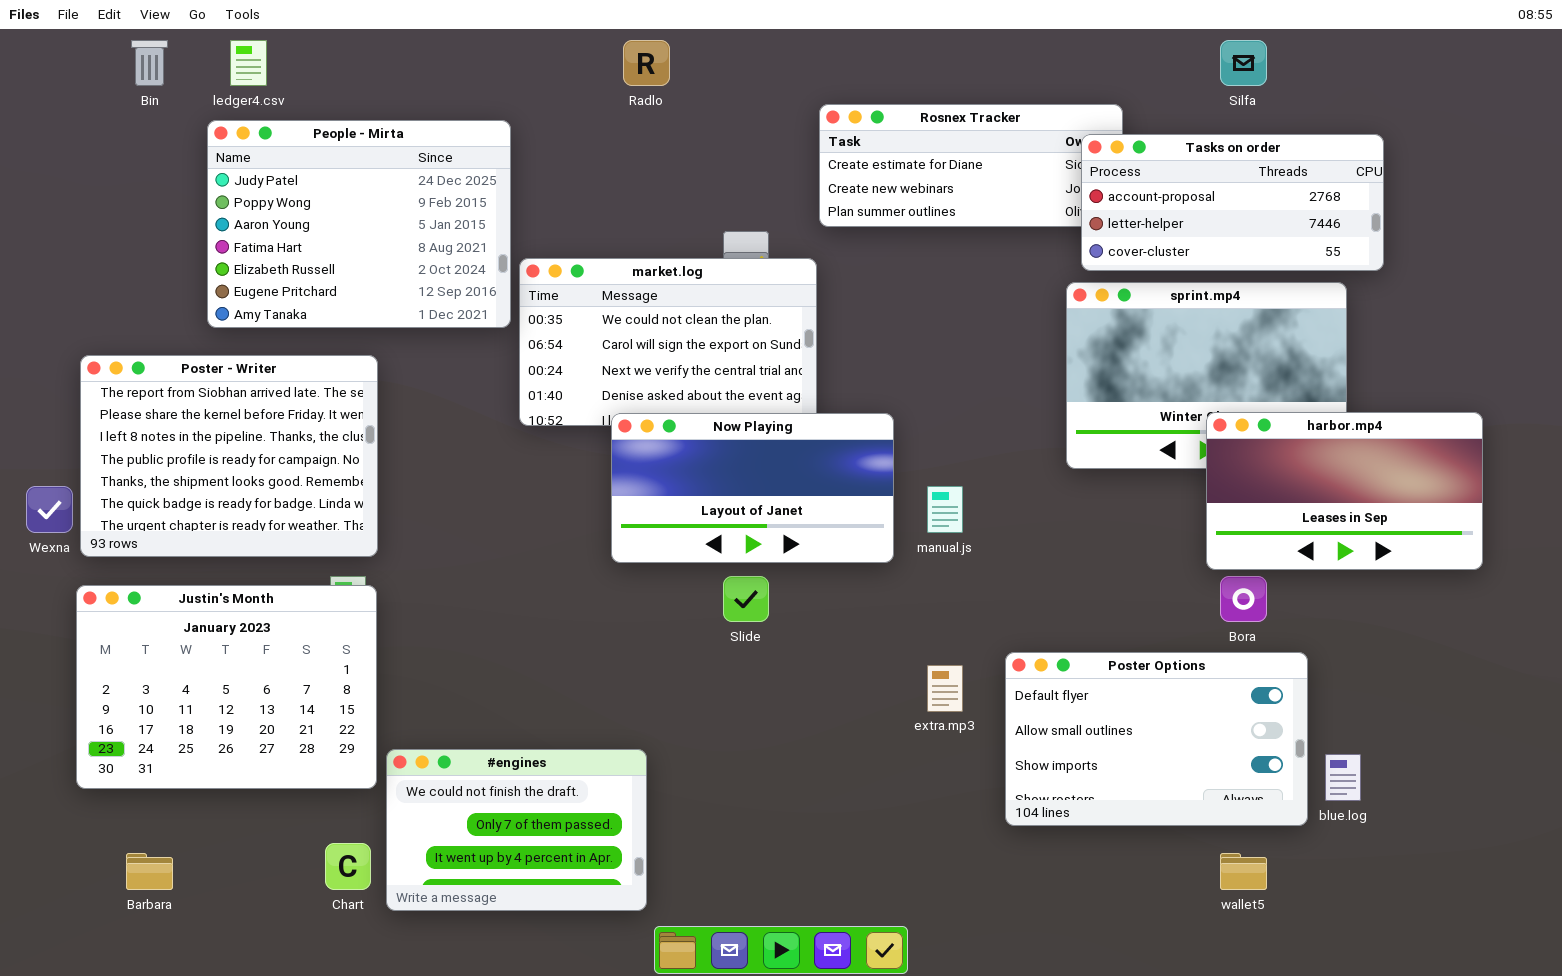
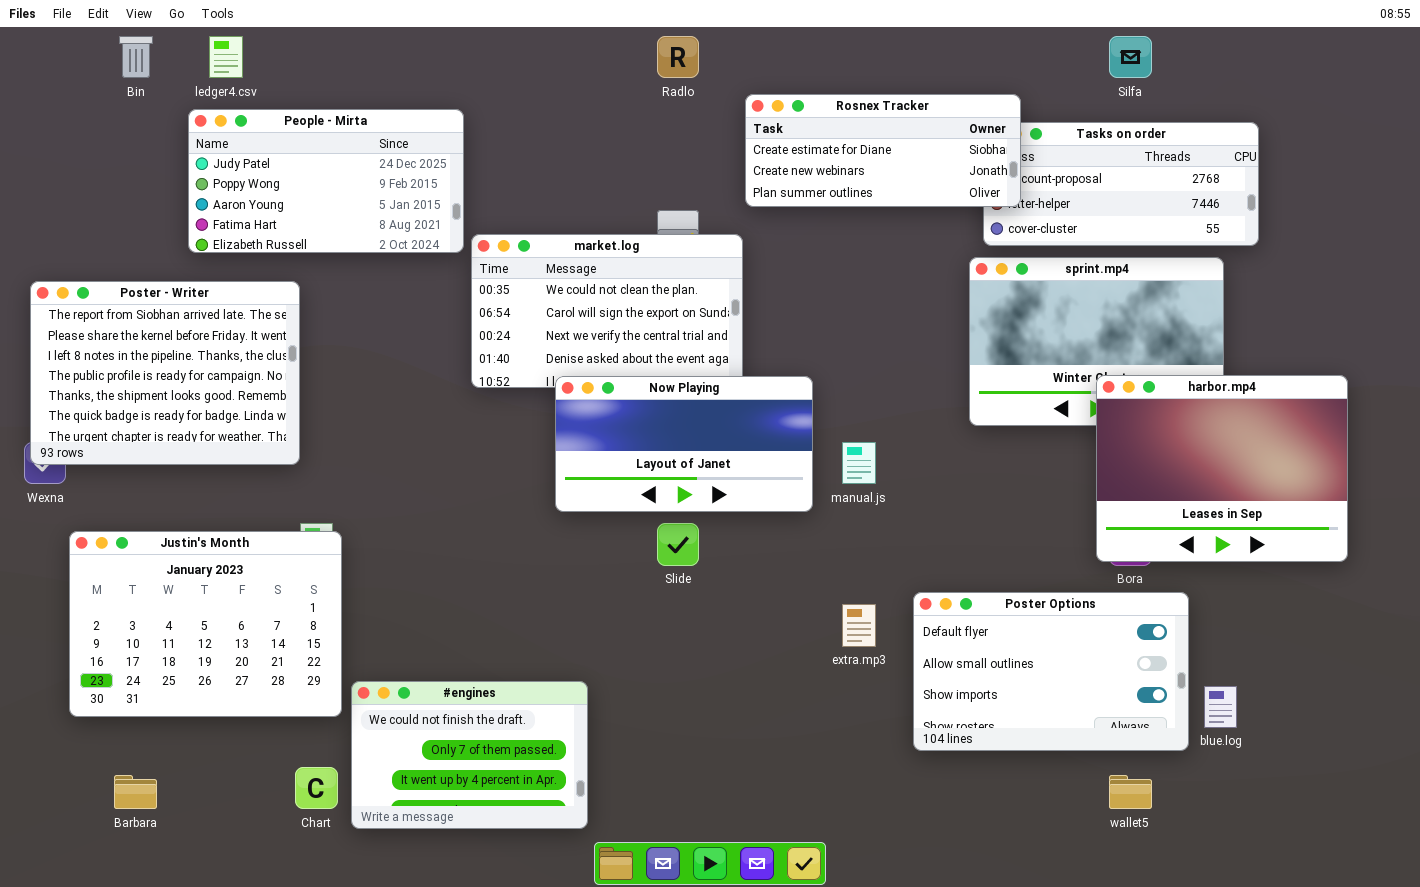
Radlo: [623,40,670,86] -> [657,36,699,78], moved
Rosnex Tracker: [819,104,1123,227] -> [745,94,1021,207], raised
People - Mirta: [207,120,511,328] -> [188,109,464,253], resized
Poster - Writer: [80,355,378,557] -> [30,281,300,465], moved
harbor.mp4: [1206,412,1483,570] -> [1096,375,1348,562], resized

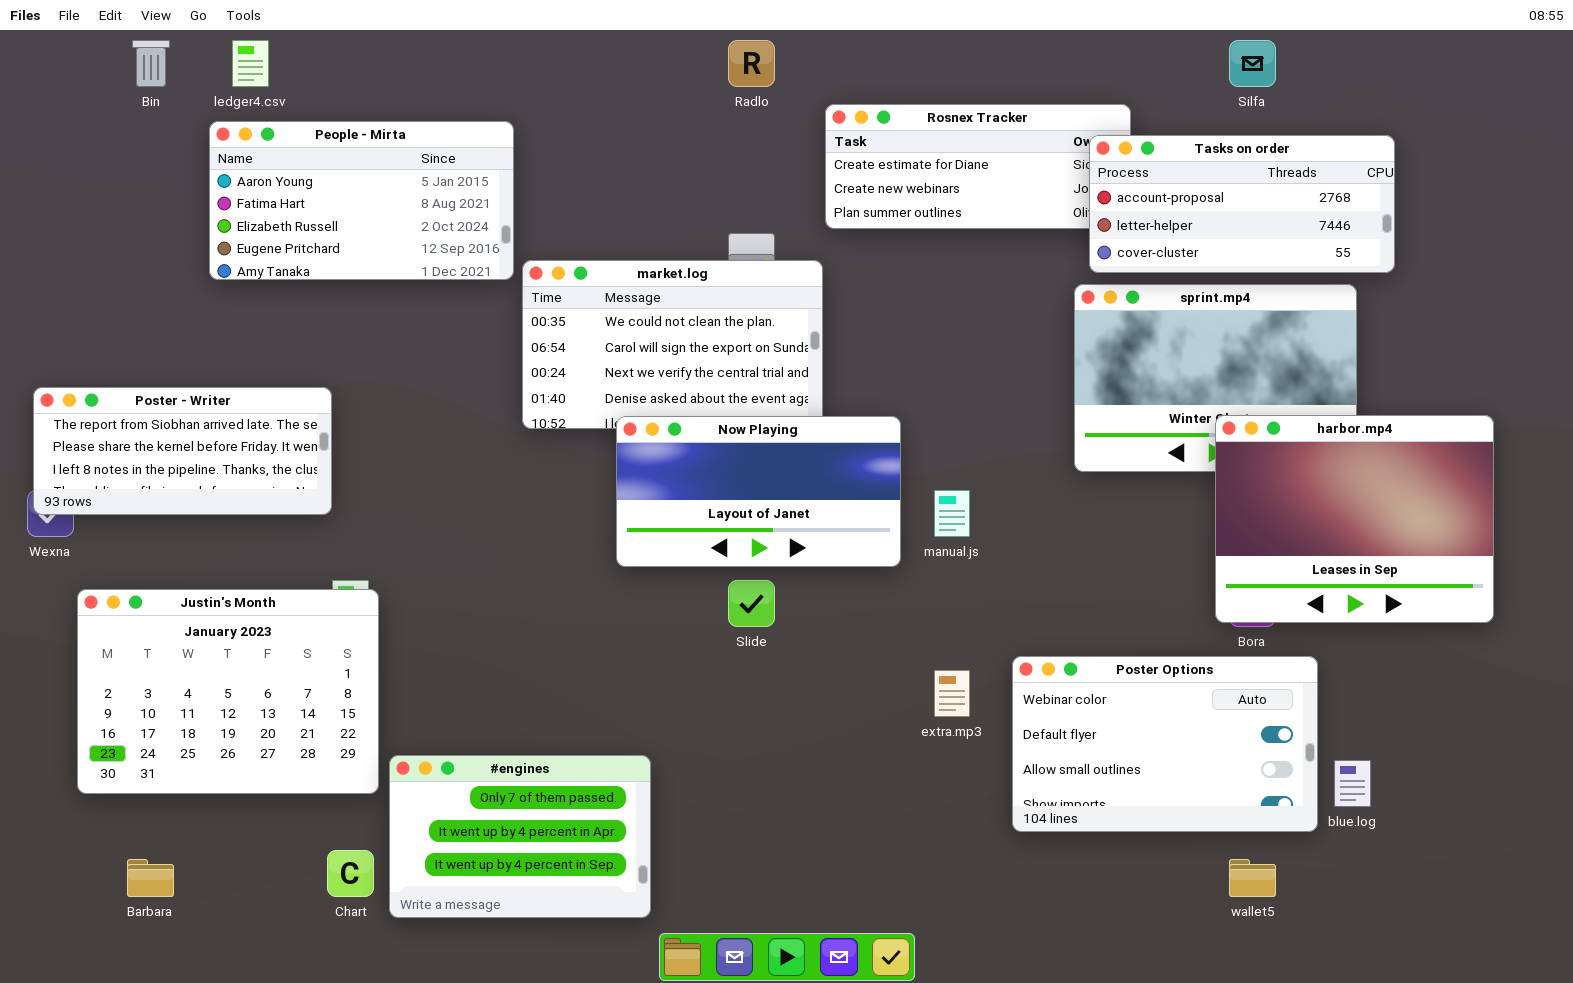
People - Mirta: [188,109,464,253] -> [209,121,514,280], scrolled down 2 rows
Tasks on order: [983,122,1259,246] -> [1089,135,1395,273], raised
Poster - Writer: [30,281,300,465] -> [33,387,332,515], resized
Poster Options: [913,592,1189,751] -> [1012,656,1318,832], scrolled up 1 row
#engines: [351,681,588,829] -> [389,755,651,918], scrolled down 1 row

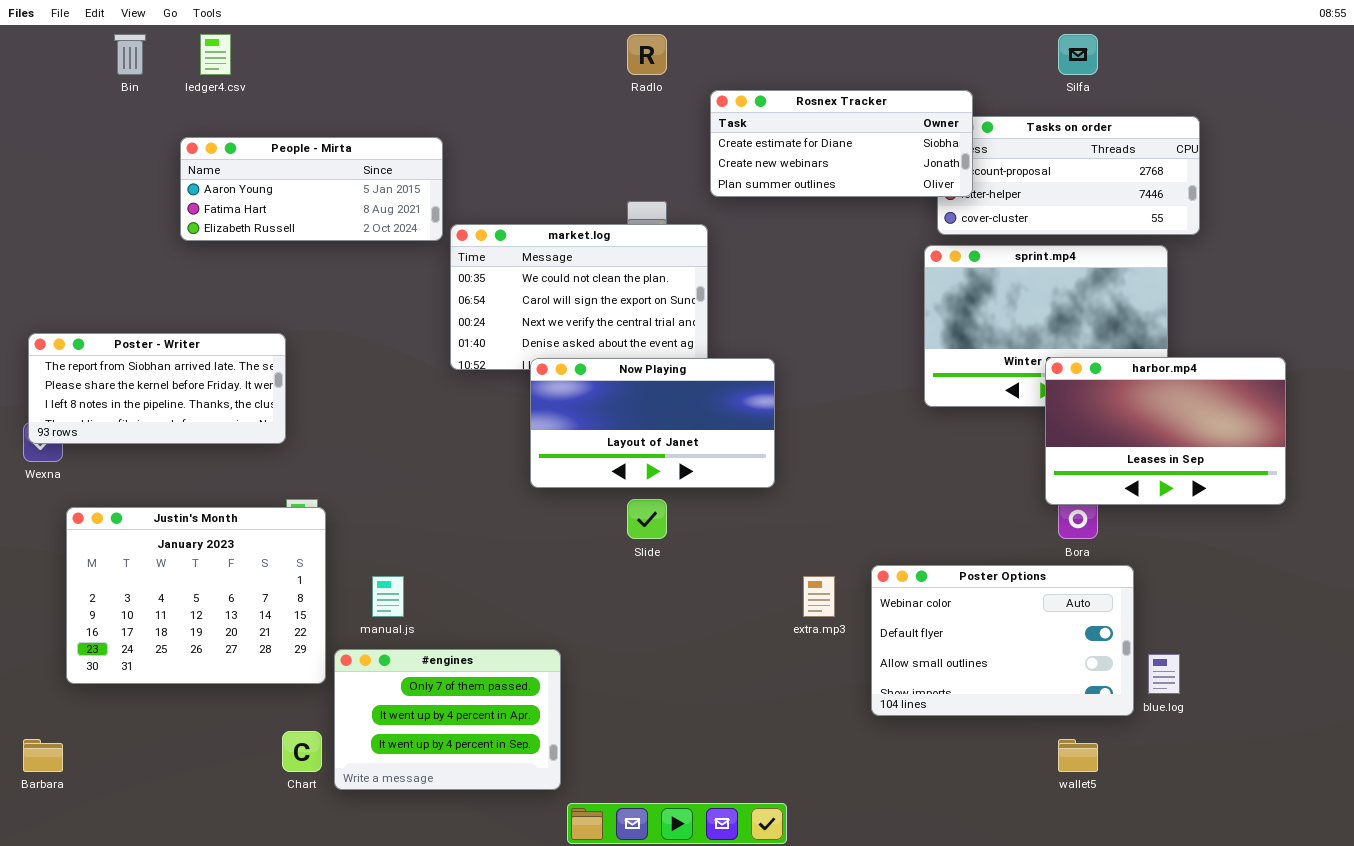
Rosnex Tracker: [825,104,1131,229] -> [710,90,973,197], raised
People - Mirta: [209,121,514,280] -> [180,137,443,241], resized
harbor.mp4: [1215,415,1494,623] -> [1045,357,1286,505], resized
manual.js: [934,490,970,537] -> [372,576,404,617], moved
Barbara: [127,859,174,897] -> [23,739,63,772], moved

